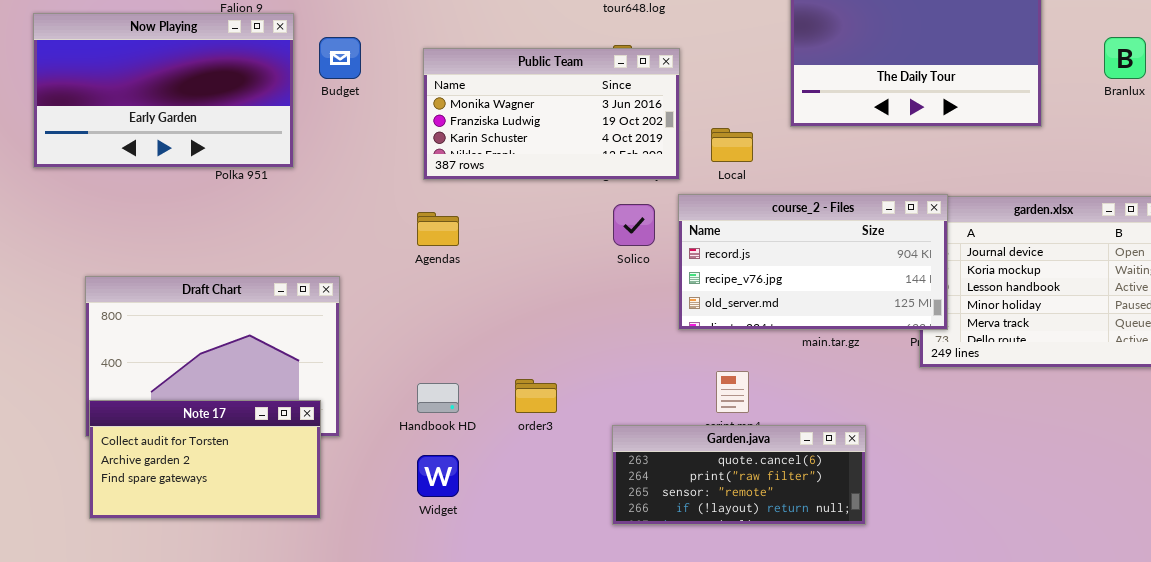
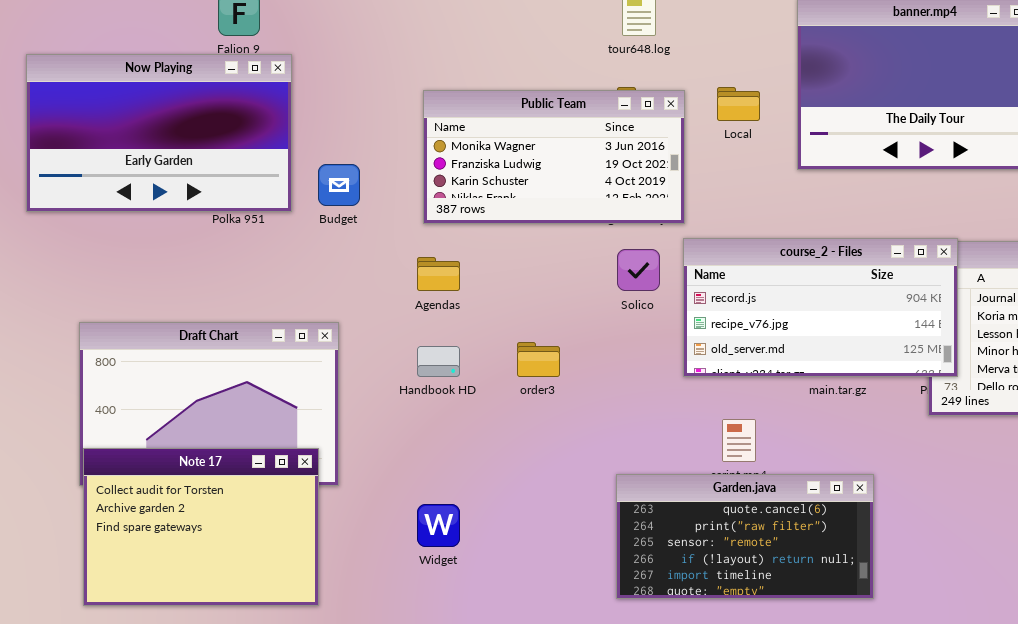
Budget: [319,37,361,79] -> [318,164,360,206], moved
Local: [711,128,753,162] -> [717,87,760,121], moved
order3: [515,379,557,413] -> [517,342,560,377], moved
Handbook HD: [417,383,459,413] -> [417,346,460,377], moved
Note 17: [89,400,321,519] -> [83,448,319,606], resized
Garden.java: [612,425,866,525] -> [616,474,874,599], resized

